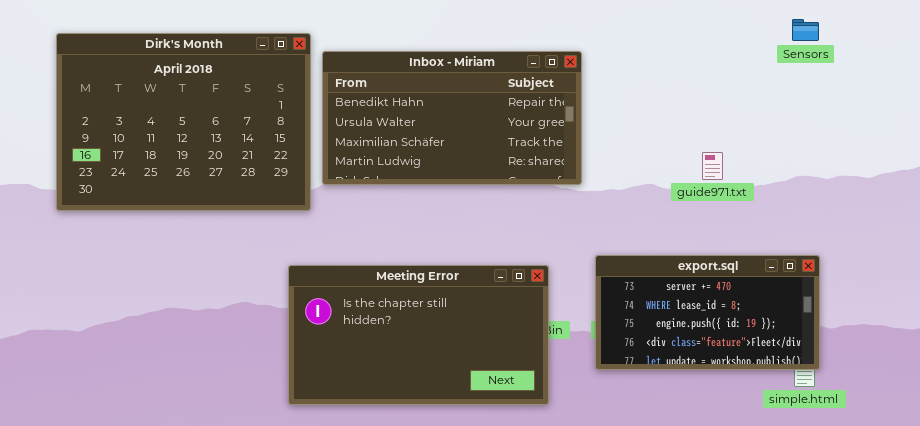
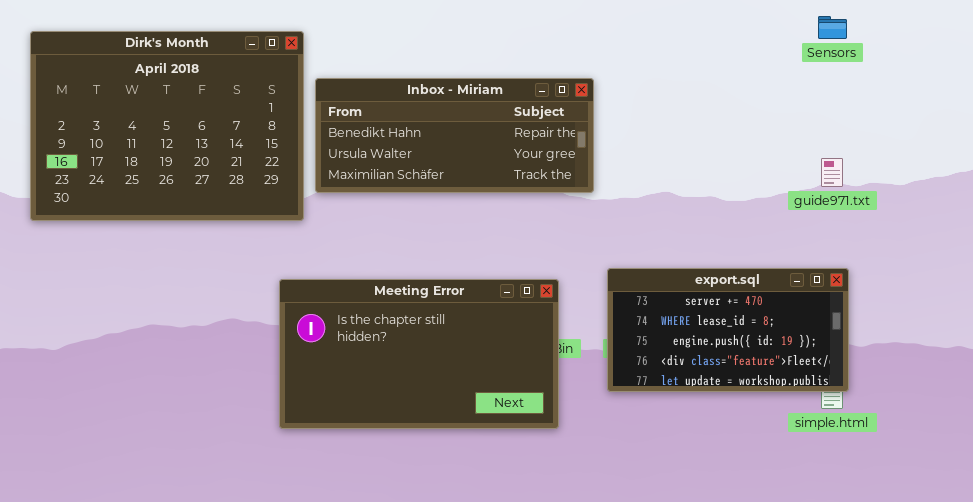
Inbox - Miriam: [322,51,582,185] -> [315,78,594,193], resized
guide971.txt: [702,152,723,180] -> [821,158,843,187], moved

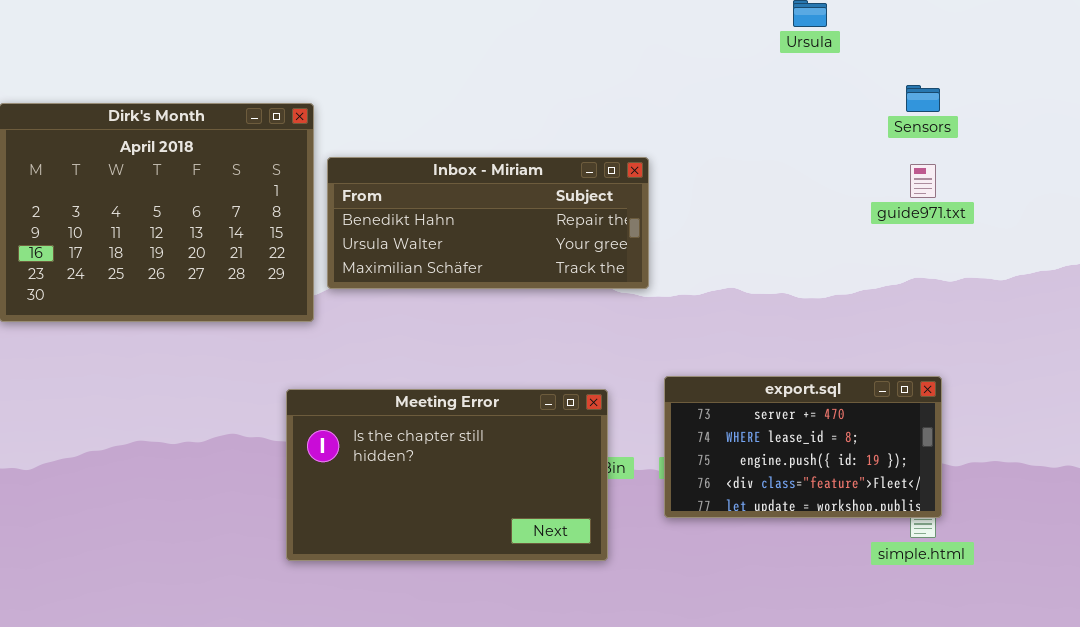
guide971.txt: [821,158,843,187] -> [910,164,936,198], moved

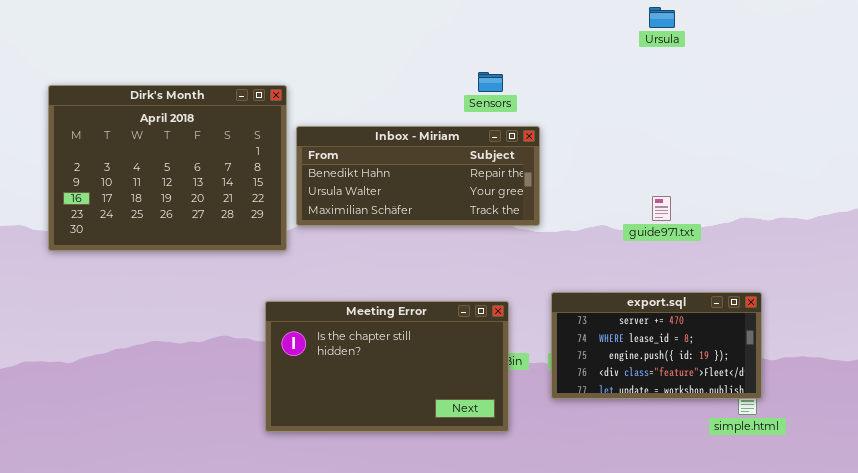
Sensors: [906,85,940,112] -> [478,72,503,92], moved
guide971.txt: [910,164,936,198] -> [652,196,671,221], moved

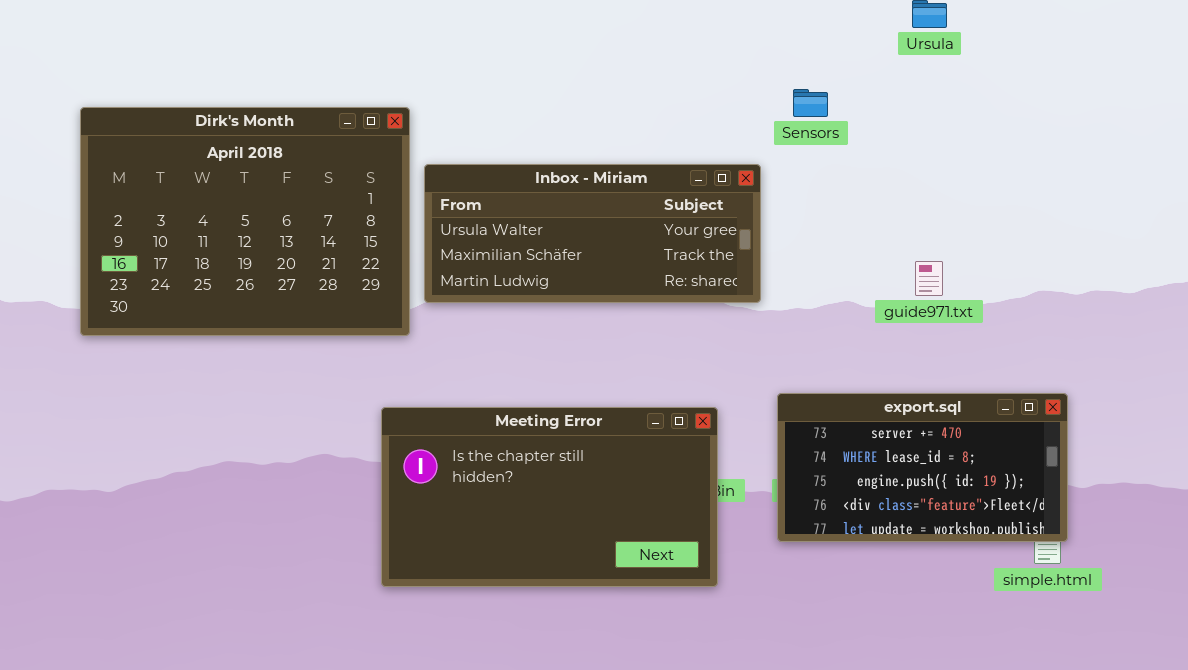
Sensors: [478,72,503,92] -> [793,89,828,117], moved
Inbox - Miriam: [296,126,540,226] -> [424,164,761,303], scrolled down 1 row

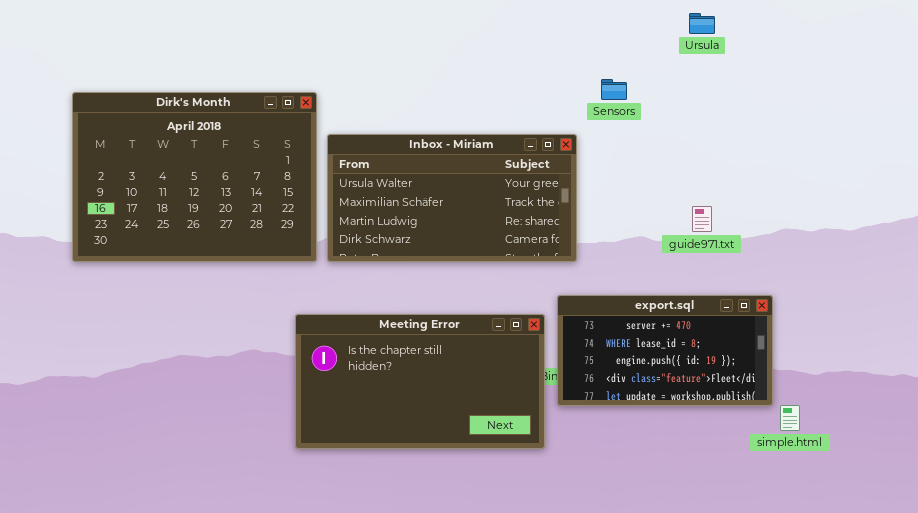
Inbox - Miriam: [424,164,761,303] -> [327,134,577,262], resized
export.sql: [777,393,1068,542] -> [557,295,773,406], moved

